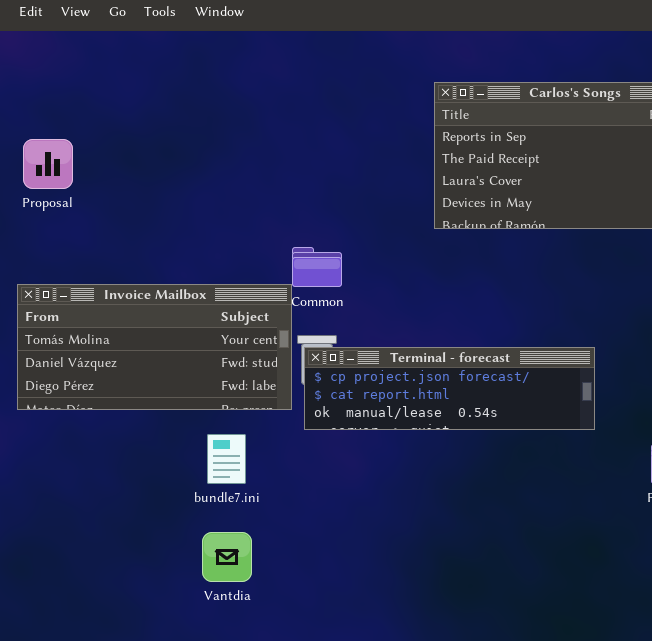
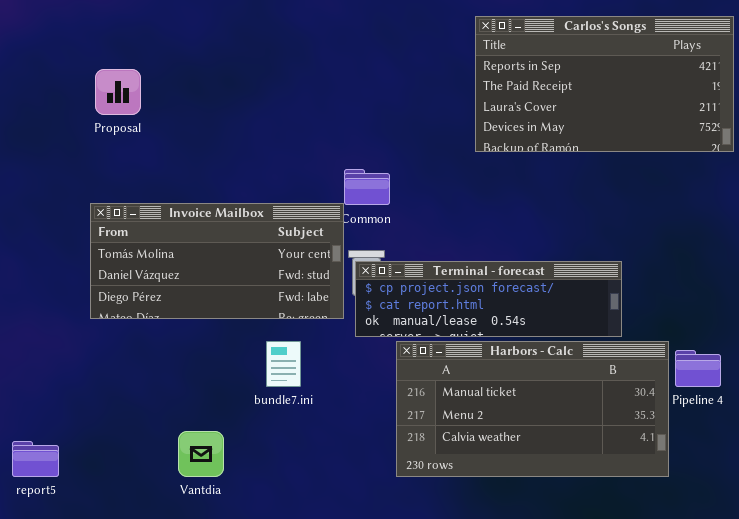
Harbors - Calc: none -> [396,341,669,477], opened
Vantdia: [202,532,252,582] -> [178,431,224,477], moved

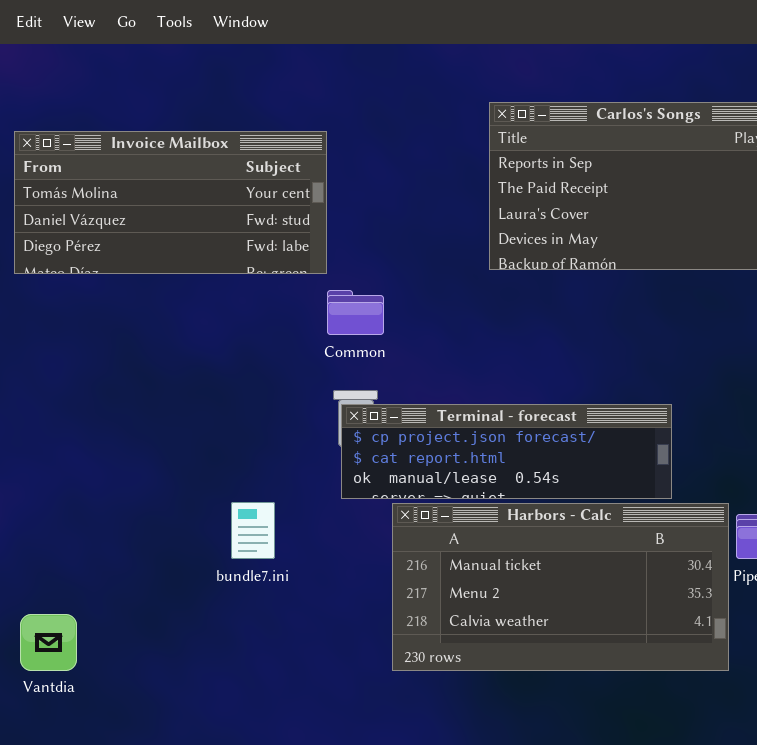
Invoice Mailbox: [90,203,344,319] -> [14,131,327,274], moved
Vantdia: [178,431,224,477] -> [20,614,77,671], moved

